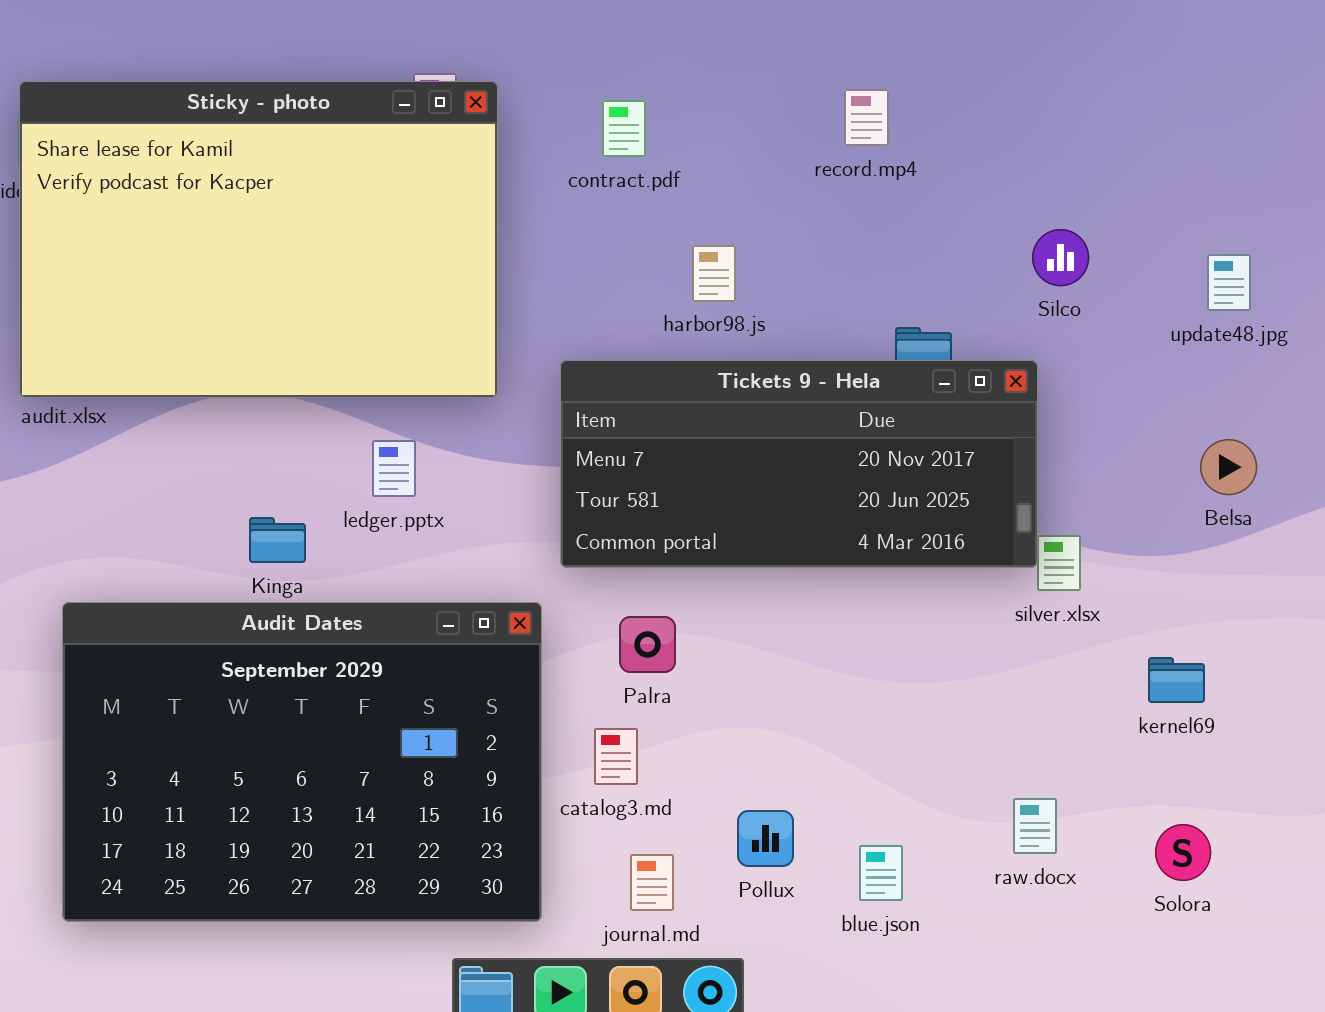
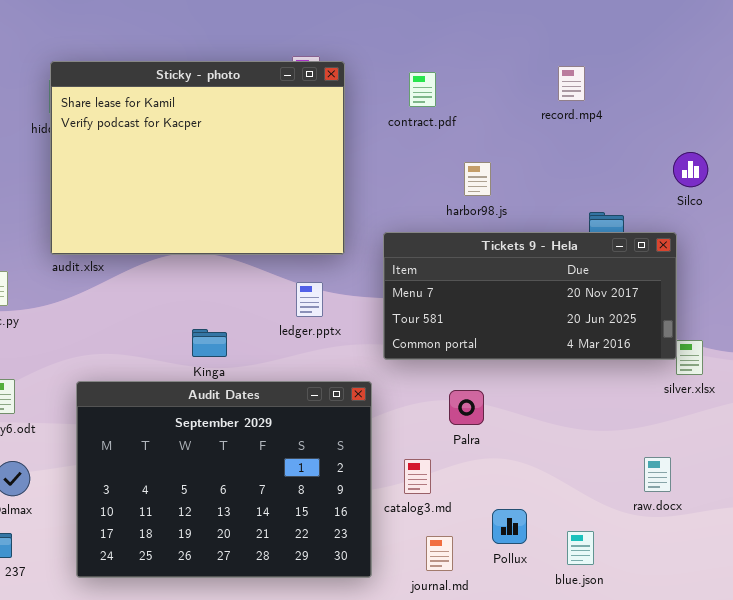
ledger.pptx: [372,440,416,497] -> [296,282,323,317], moved
Palra: [619,616,676,673] -> [449,390,484,425], moved
raw.docx: [1013,798,1057,854] -> [644,457,671,492], moved

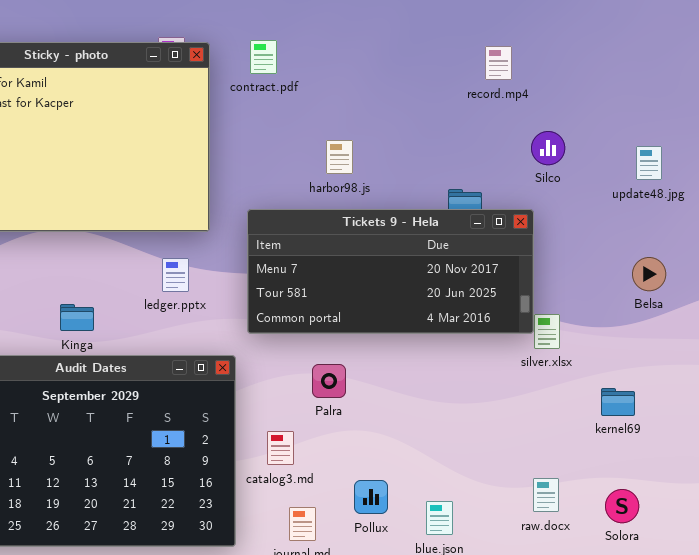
record.mp4: [558,66,585,101] -> [485,46,512,80], moved
contract.pdf: [409,72,436,107] -> [250,40,277,74], moved
raw.docx: [644,457,671,492] -> [533,478,559,512], moved

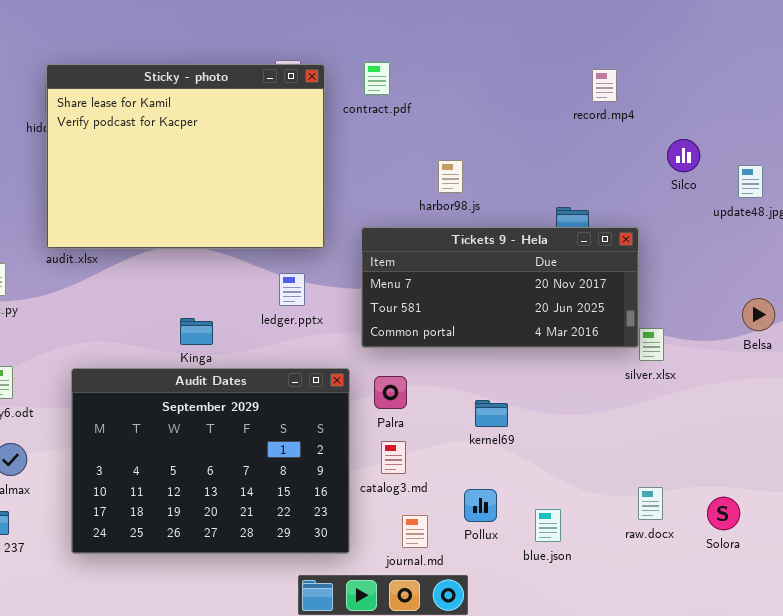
Silco: [531,131,565,165] -> [667,139,700,172], moved
Belsa: [632,257,666,291] -> [742,298,775,331], moved
Palra: [312,364,346,398] -> [374,376,407,409], moved
kernel69: [601,388,635,416] -> [475,400,508,427], moved

